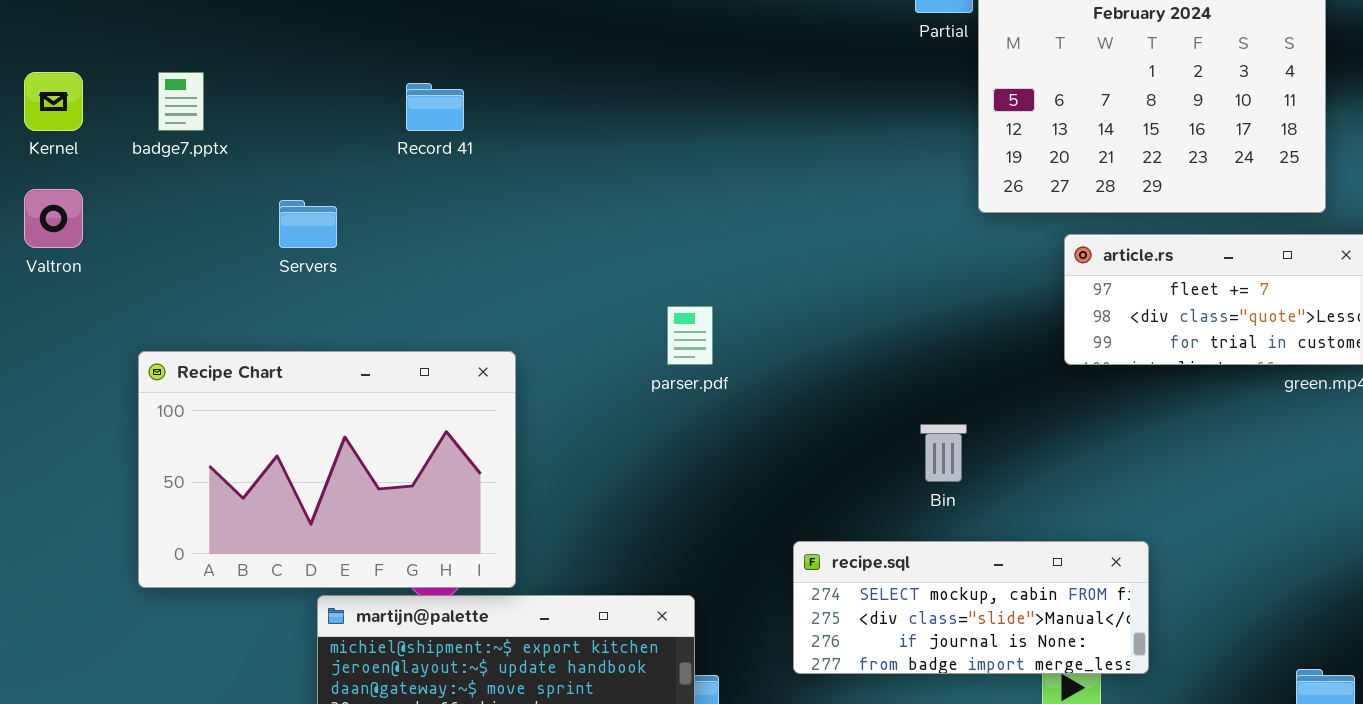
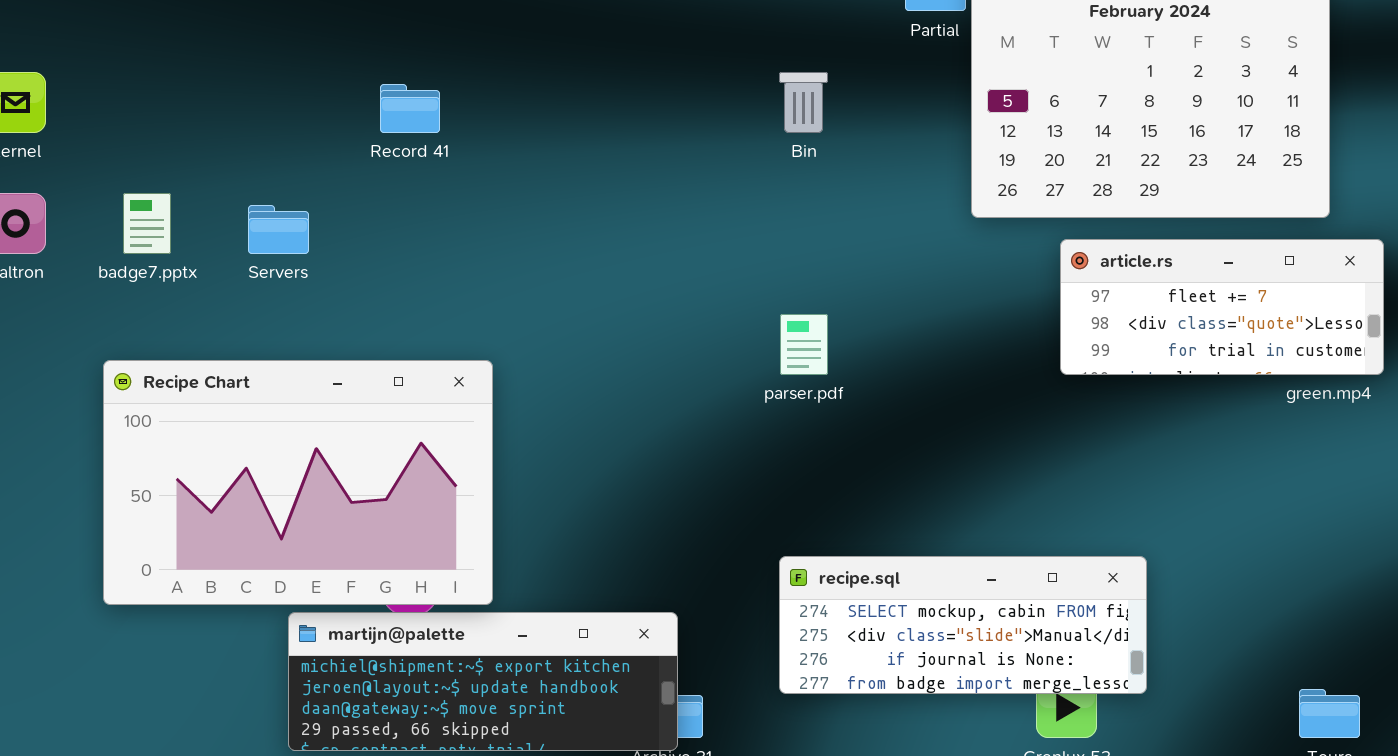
badge7.pptx: [158,72,204,131] -> [123,193,171,254], moved
parser.pdf: [667,306,713,365] -> [780,314,828,375], moved
Bin: [920,424,967,482] -> [779,72,828,133], moved

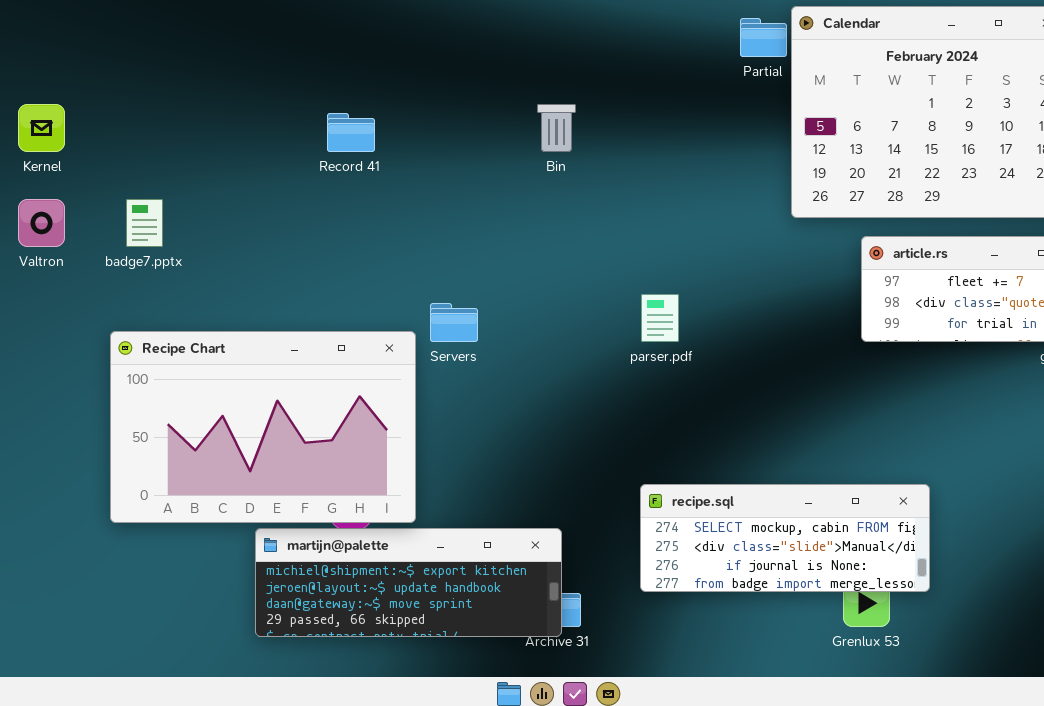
Bin: [779,72,828,133] -> [537,104,576,152], moved
Servers: [248,205,309,254] -> [430,303,478,342], moved

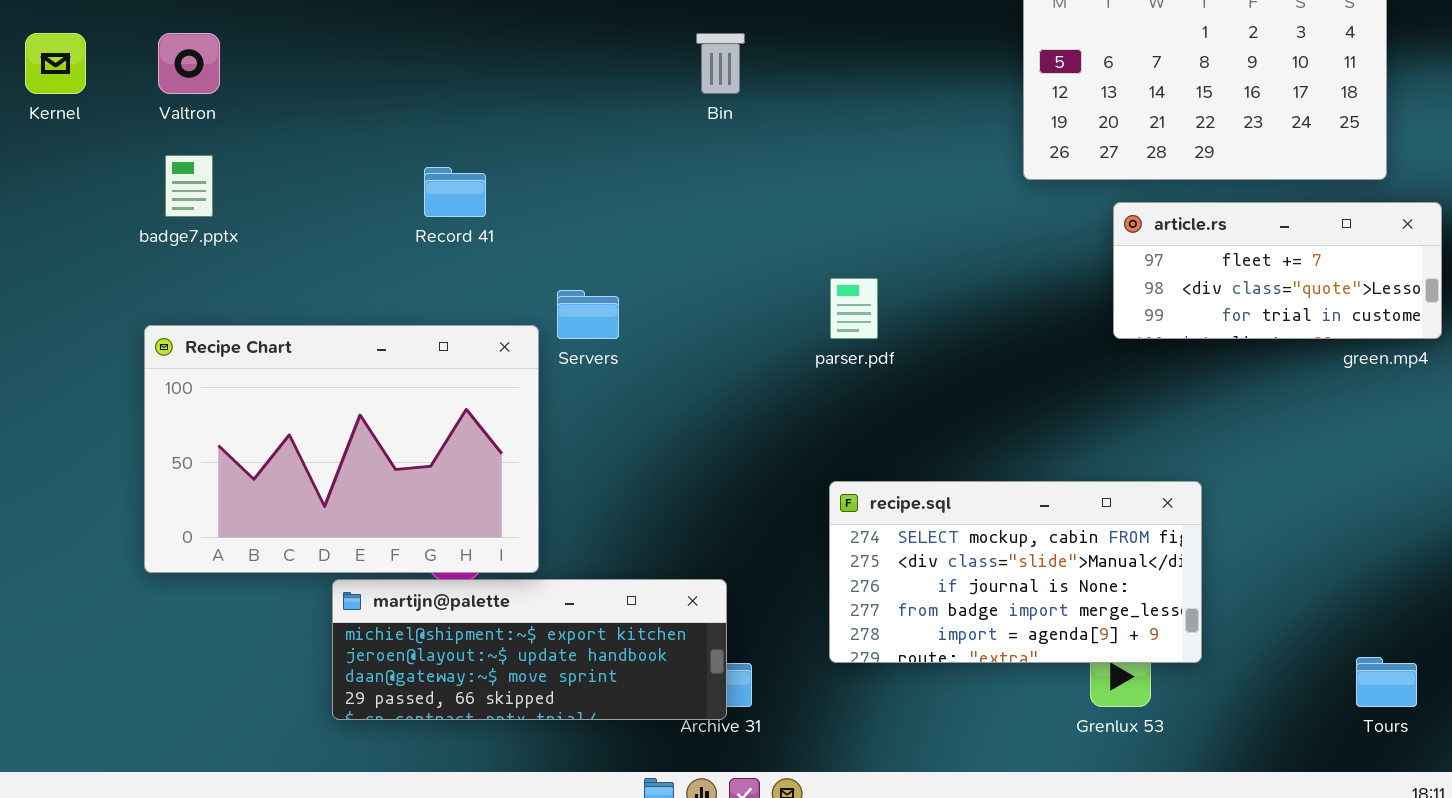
Record 41: [327,113,375,152] -> [424,167,486,217], moved
Valtron: [18,199,65,247] -> [158,33,220,94], moved
recipe.sql: [640,484,930,592] -> [829,481,1202,663], resized

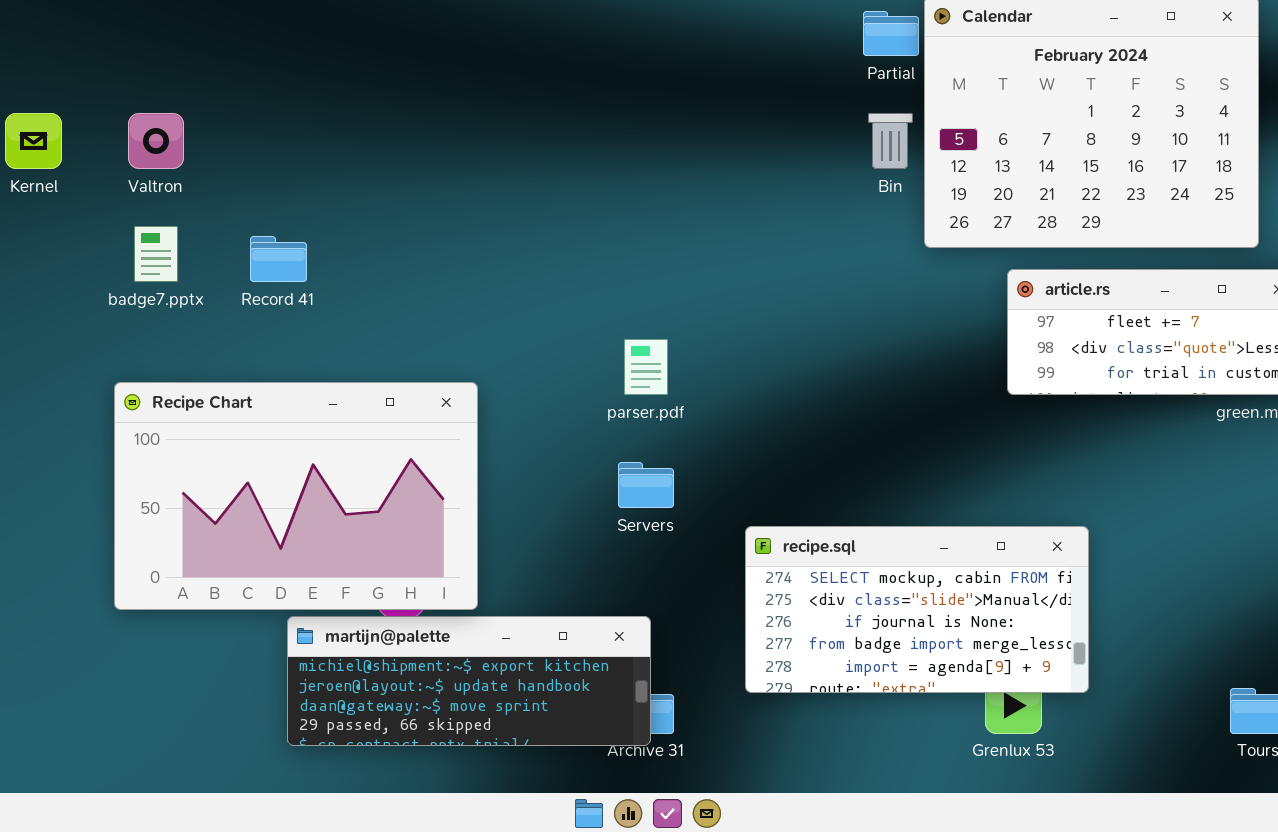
Bin: [696,33,745,94] -> [868,113,913,169], moved
Record 41: [424,167,486,217] -> [250,236,307,282], moved
parser.pdf: [830,278,878,339] -> [624,339,668,395], moved
Servers: [557,290,619,339] -> [618,462,674,508], moved

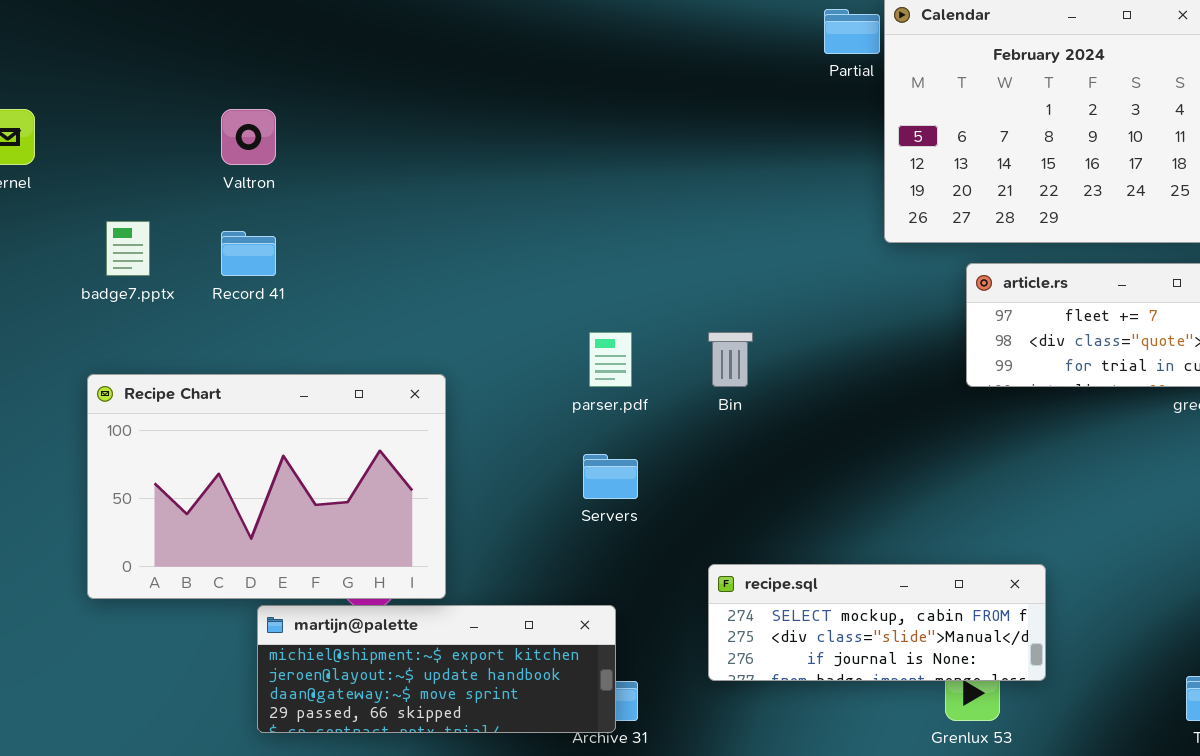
Valtron: [128,113,184,169] -> [221,109,276,165], moved
Bin: [868,113,913,169] -> [708,332,753,387], moved
recipe.sql: [745,526,1089,693] -> [708,564,1046,681], resized

